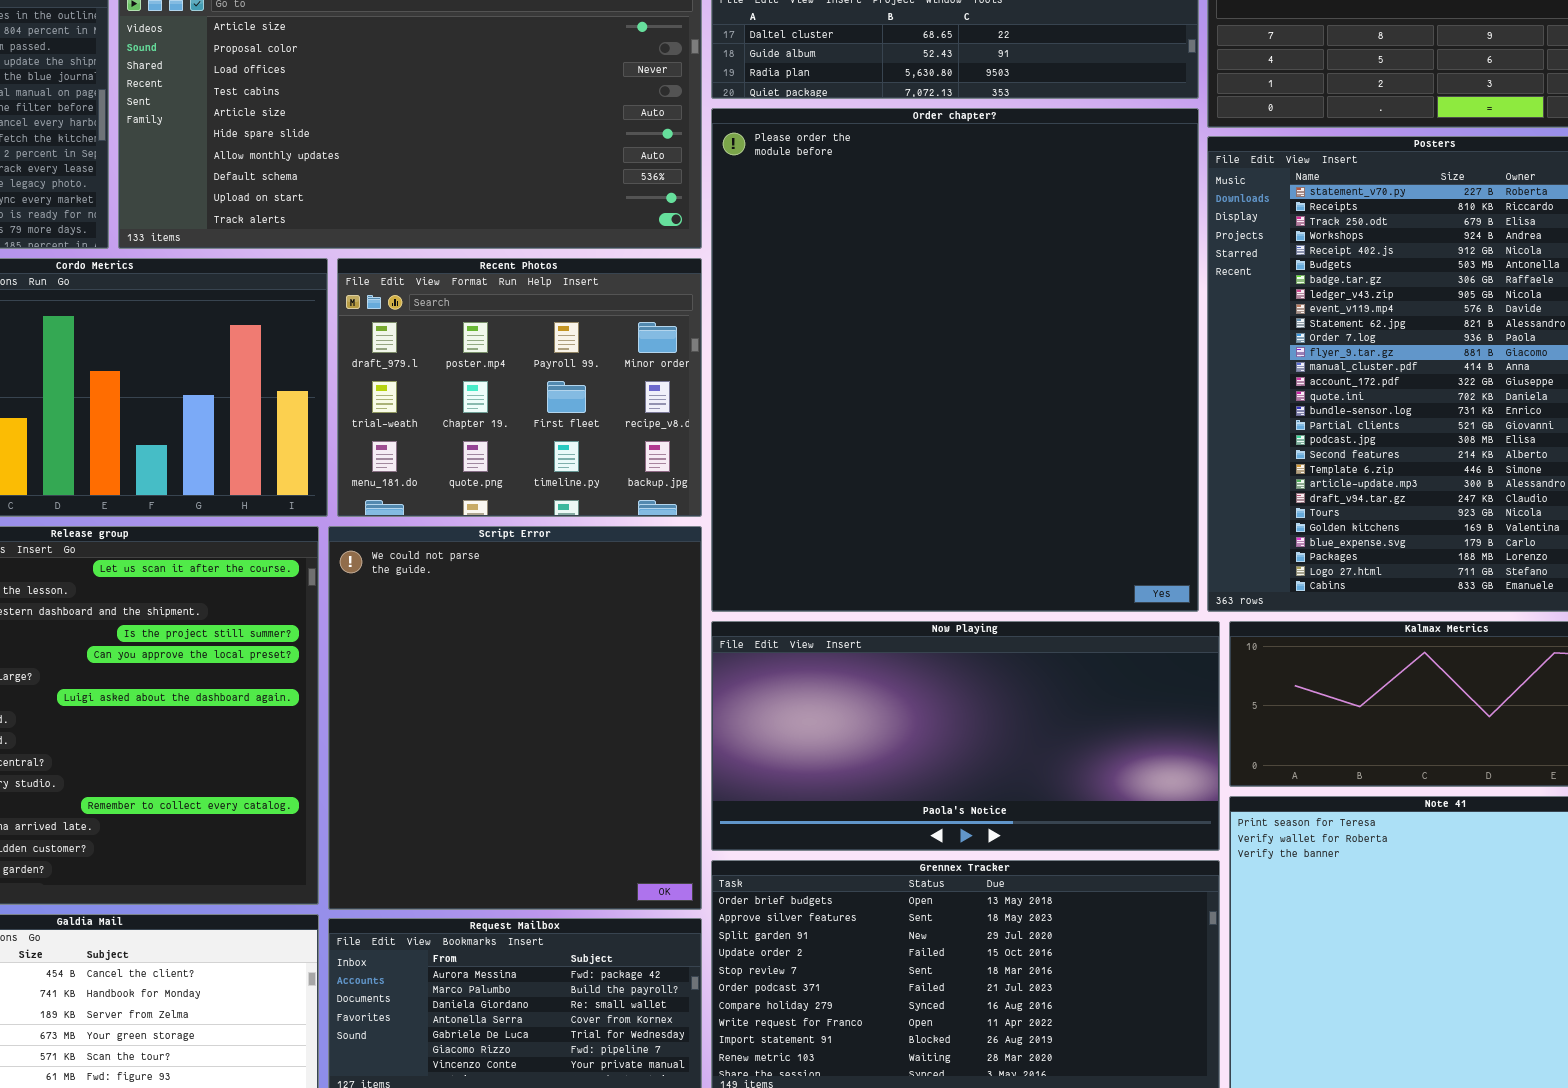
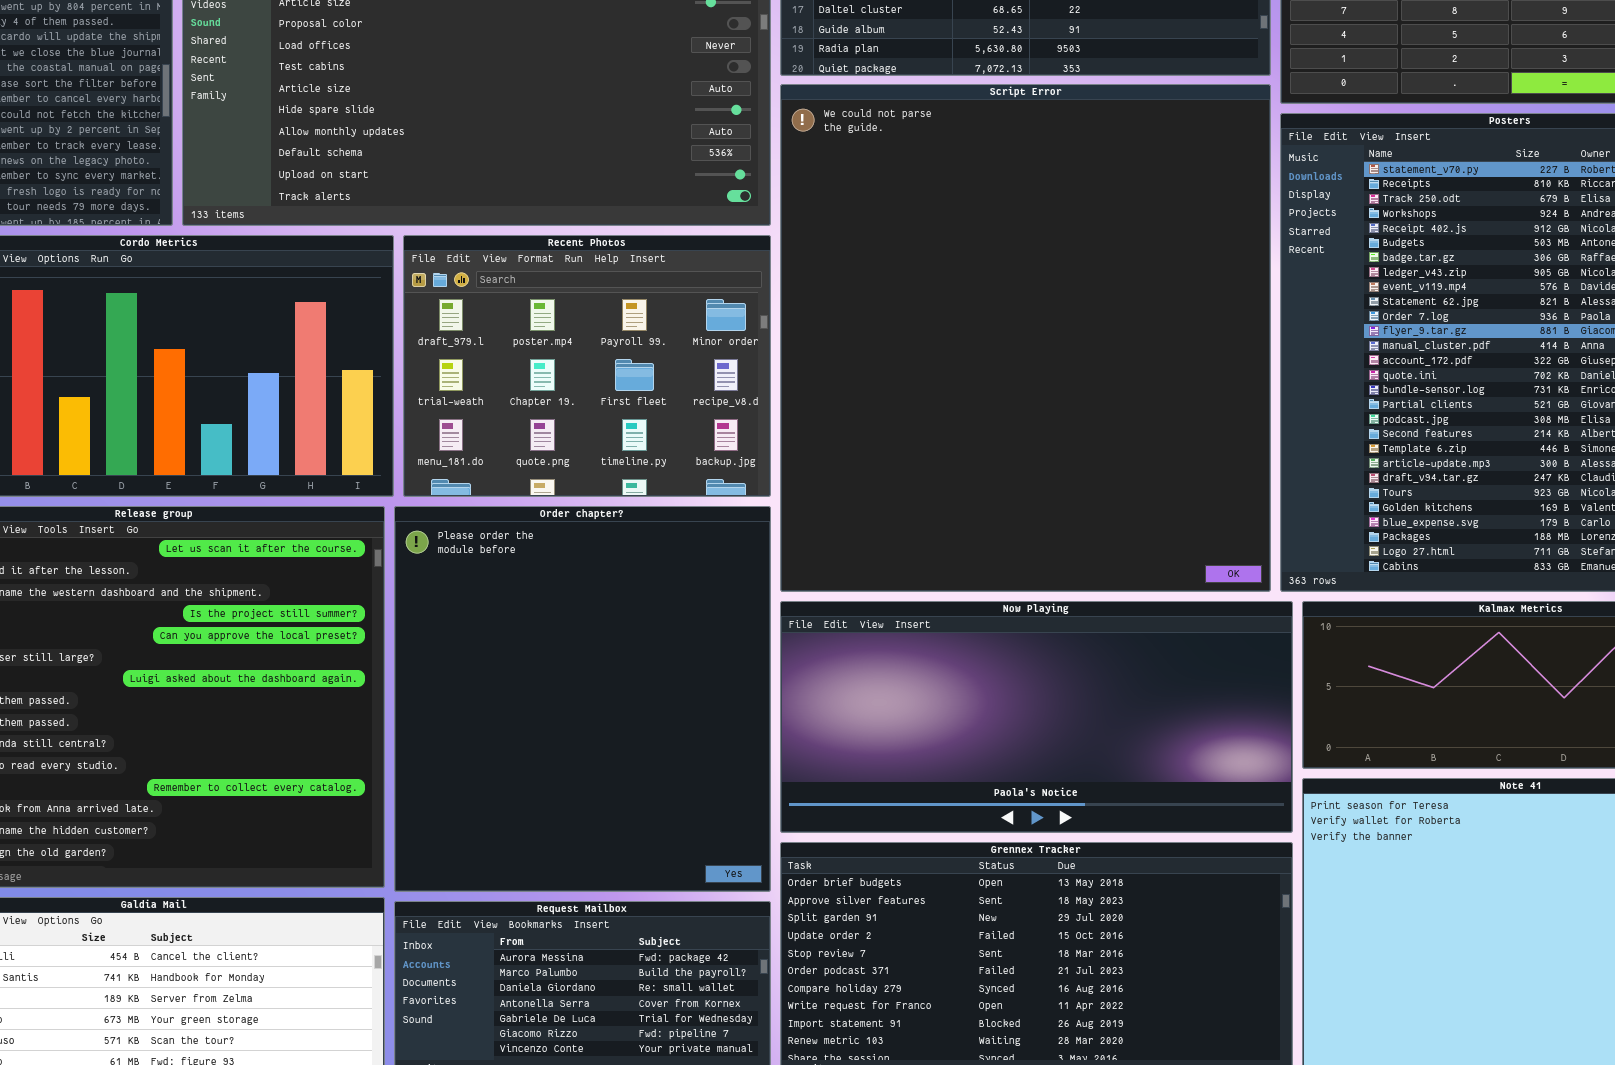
Order chapter?: [711,108,1199,612] -> [394,506,771,892], moved, resized
Script Error: [328,526,702,910] -> [780,84,1271,592], moved, resized

